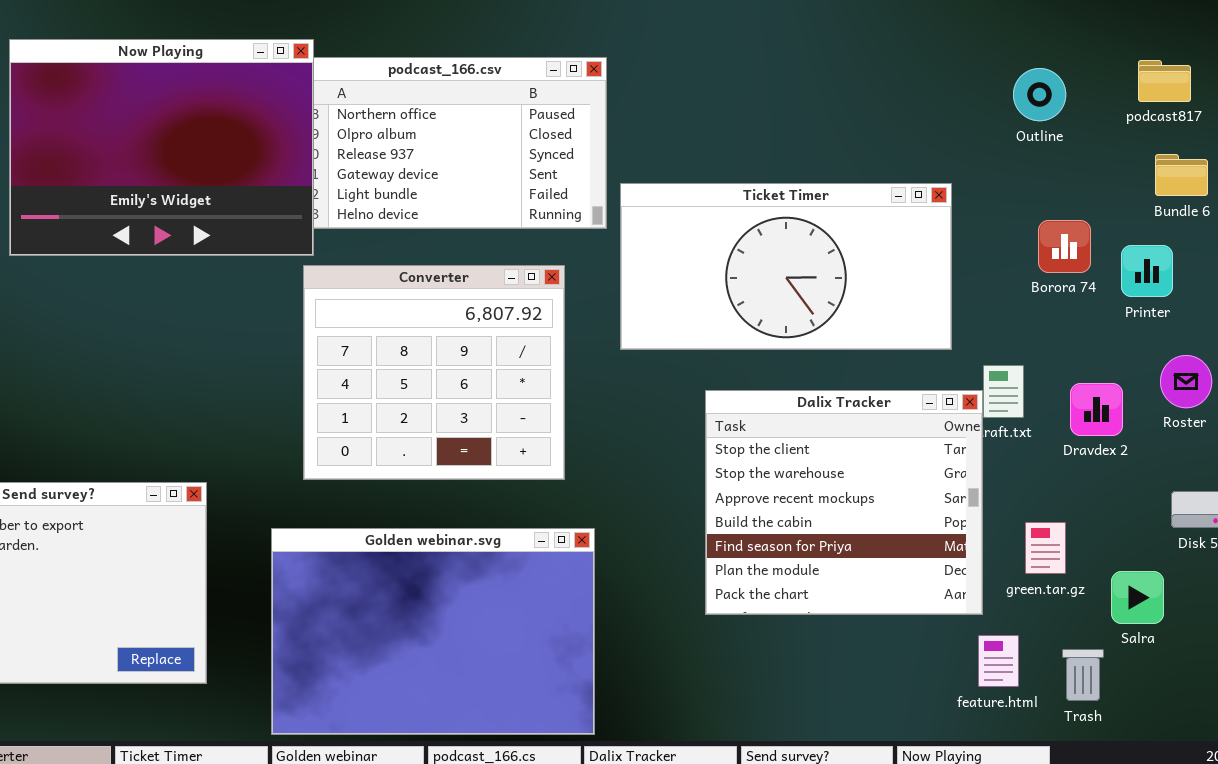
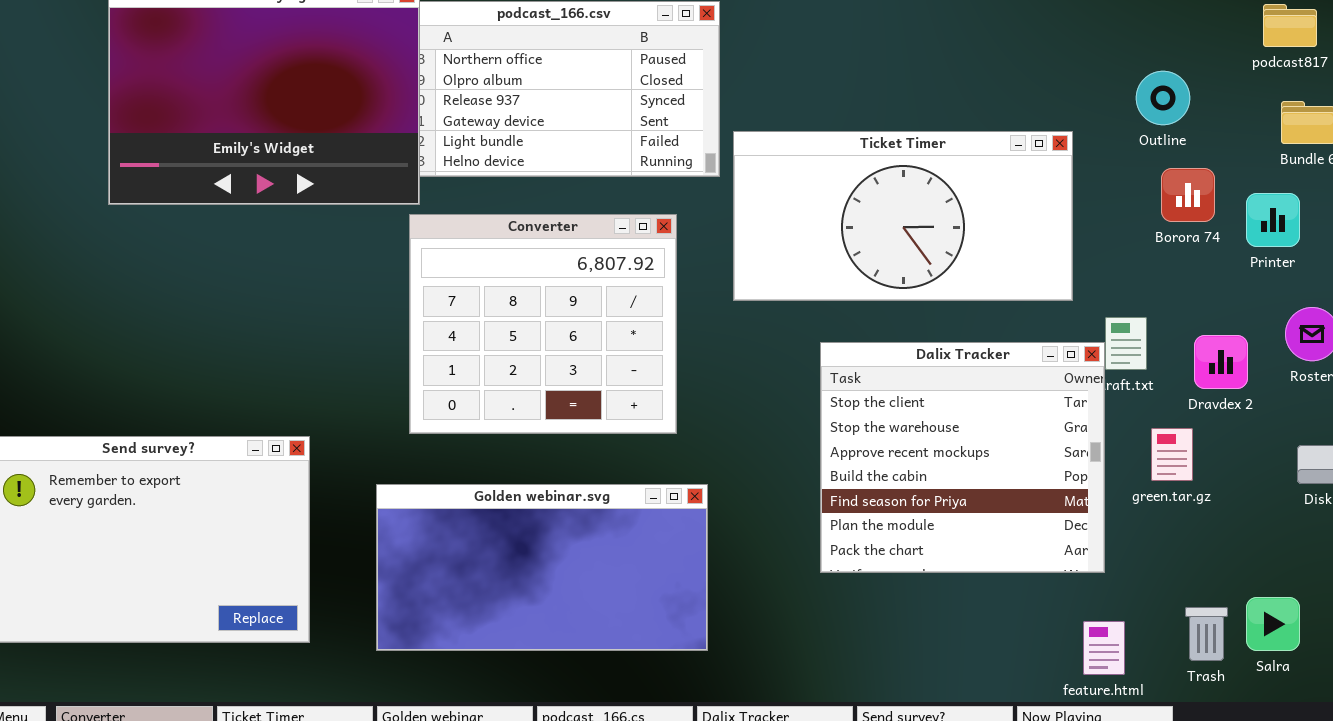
Outline: [1013,68,1066,121] -> [1136,71,1190,125], moved
green.tar.gz: [1025,522,1066,574] -> [1151,428,1193,481], moved
Golden webinar.svg: [271,528,595,735] -> [376,484,708,651], resized
Salra: [1111,571,1164,624] -> [1246,597,1300,651], moved
feature.html: [978,635,1019,687] -> [1083,621,1125,675], moved

